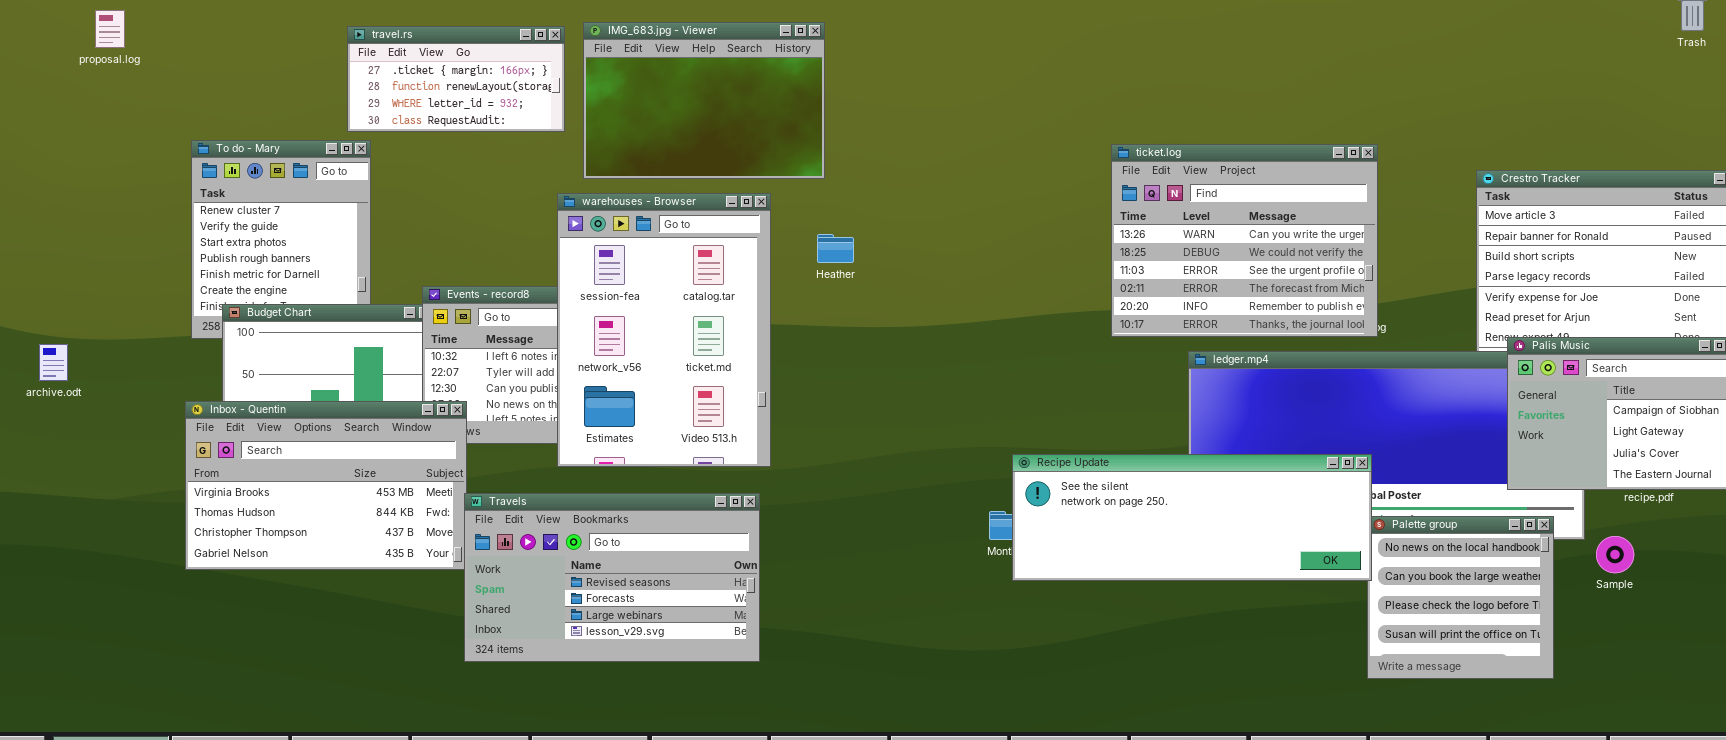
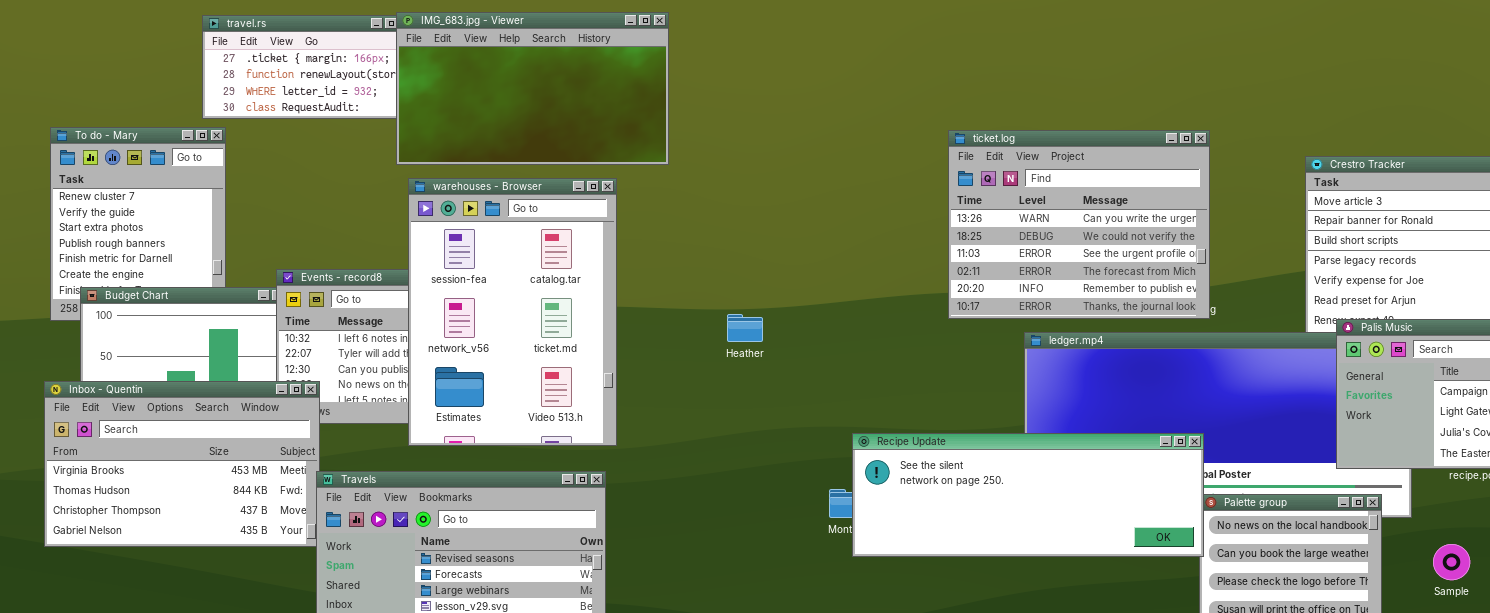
IMG_683.jpg - Viewer: [583,22,825,179] -> [396,12,669,165], resized
Heather: [817,234,854,263] -> [727,314,763,342], moved
Sample: [1596,536,1634,573] -> [1433,544,1470,580], moved

